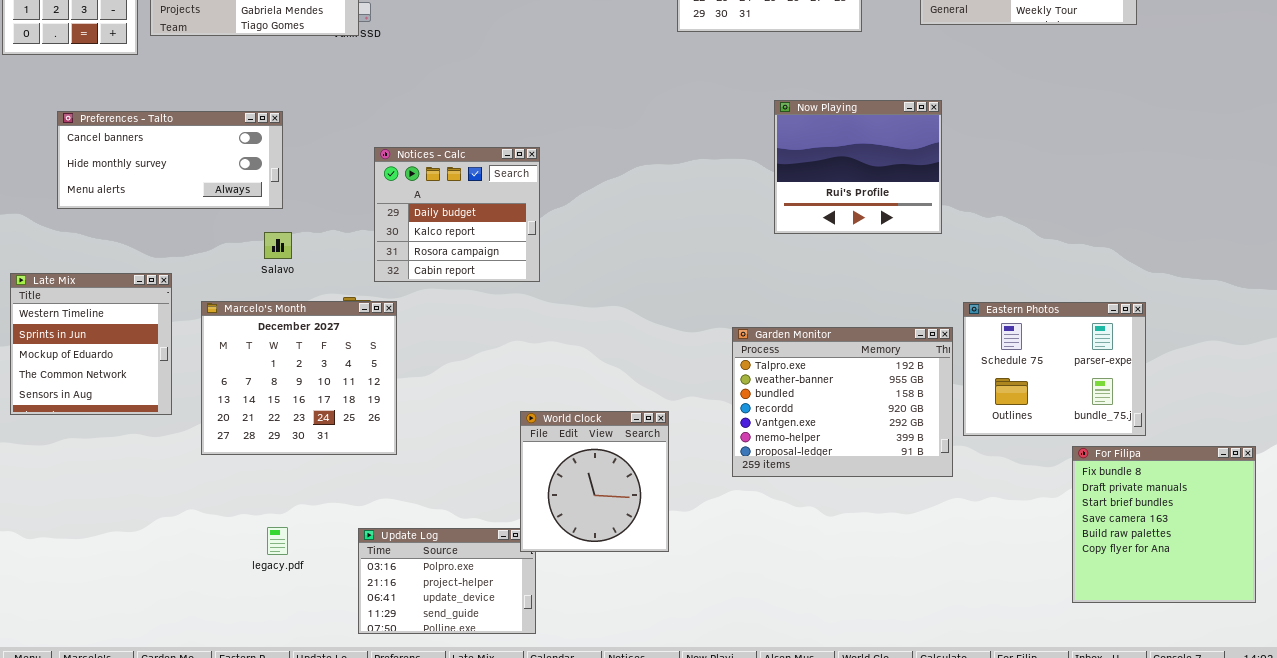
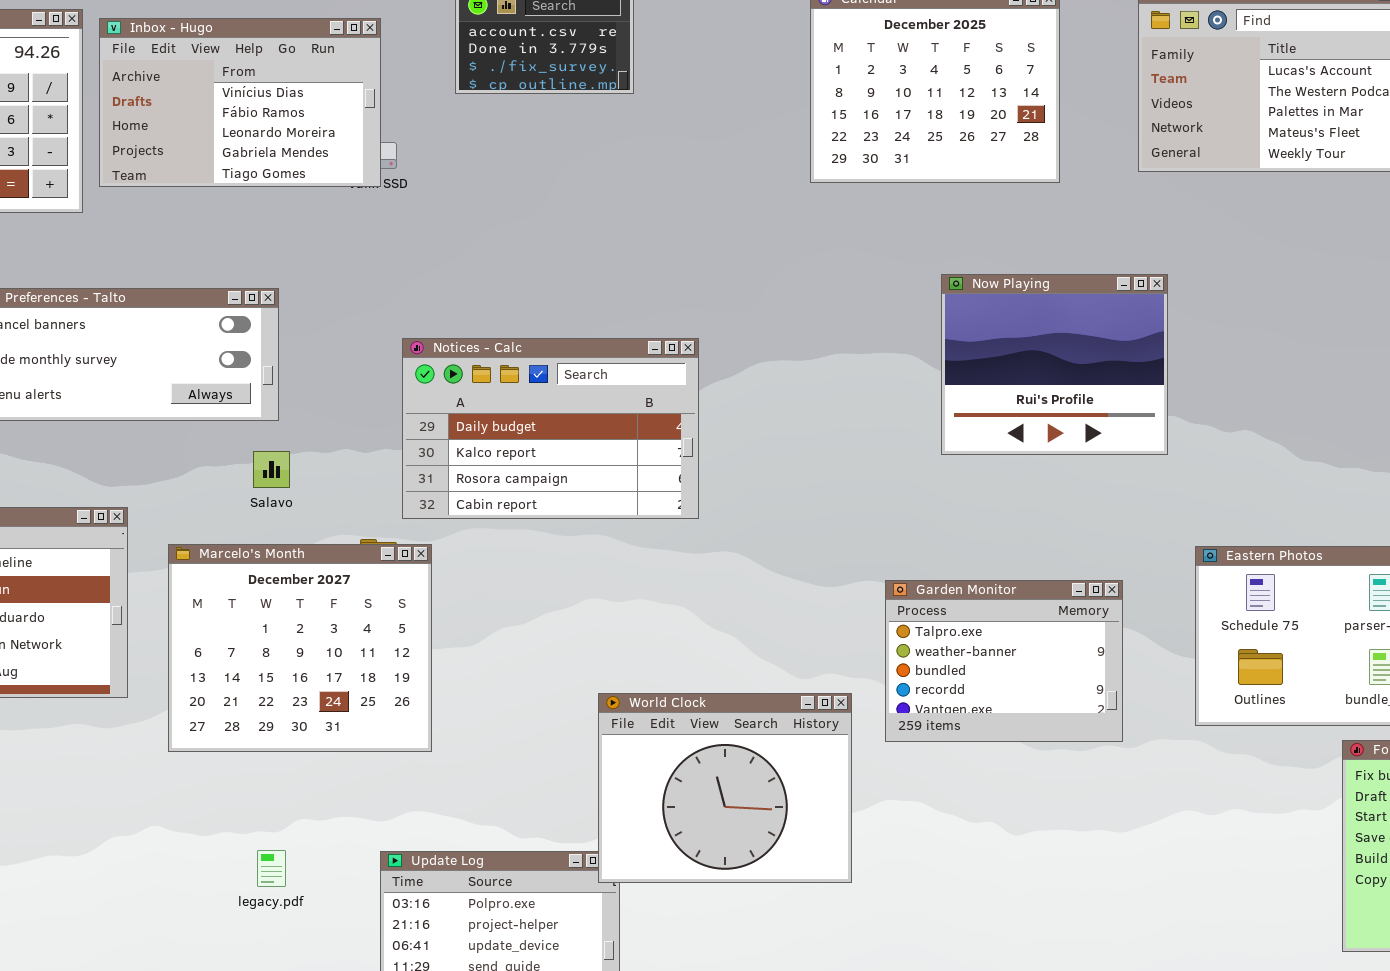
Notices - Calc: [374,147,540,282] -> [402,338,699,519], resized
Garden Monitor: [732,327,953,477] -> [885,580,1123,742], resized
World Clock: [520,411,669,552] -> [598,693,852,883], resized

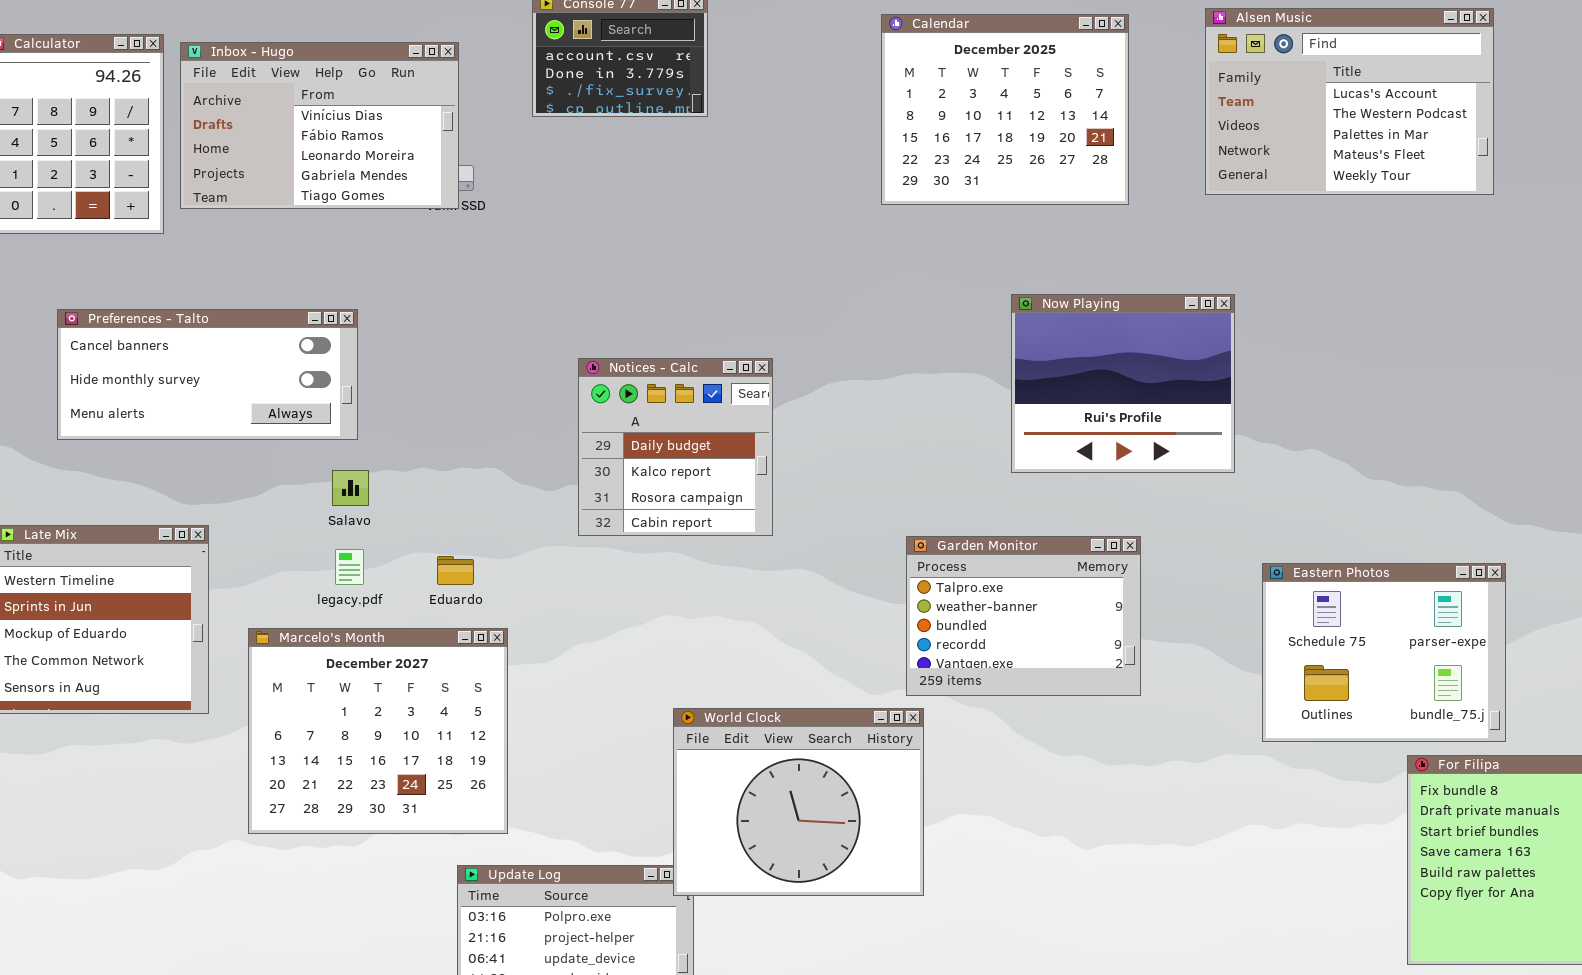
Notices - Calc: [402,338,699,519] -> [578,358,773,536], resized
Marcelo's Month: [168,544,432,752] -> [248,628,508,834], moved
Garden Monitor: [885,580,1123,742] -> [906,536,1141,696], moved
legacy.pdf: [257,850,286,887] -> [335,549,364,585], moved

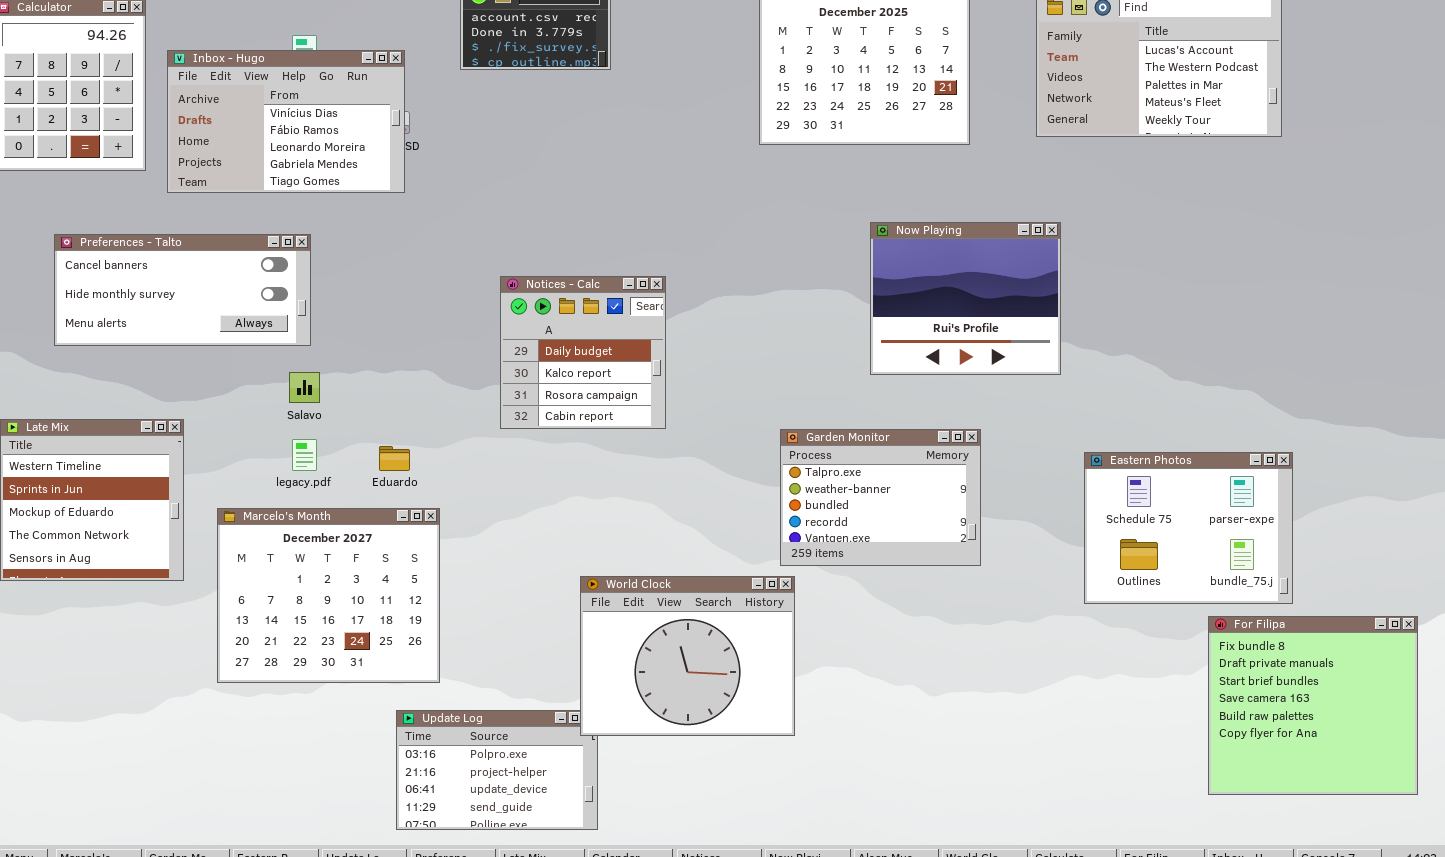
Inbox - Hugo: [180,42,459,209] -> [167,50,405,193], moved

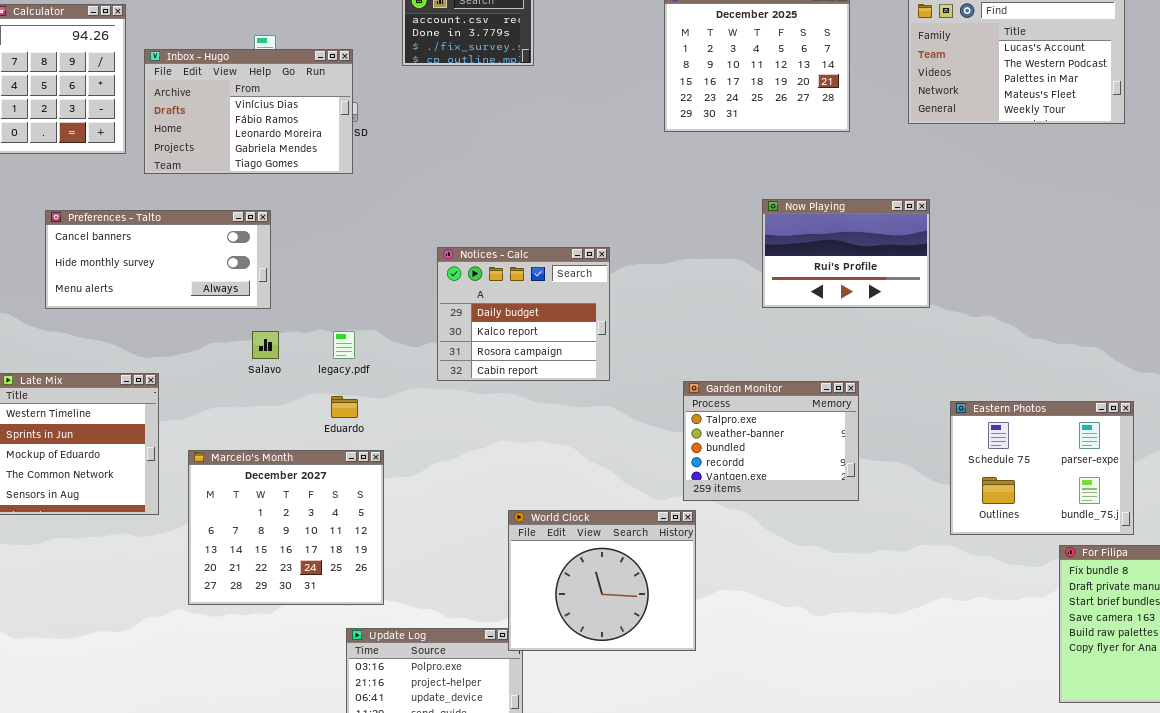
Now Playing: [870,222,1061,375] -> [762,199,930,308], resized
Notices - Calc: [500,276,666,429] -> [437,247,610,381], resized
legacy.pdf: [292,439,317,471] -> [333,331,355,359], moved

